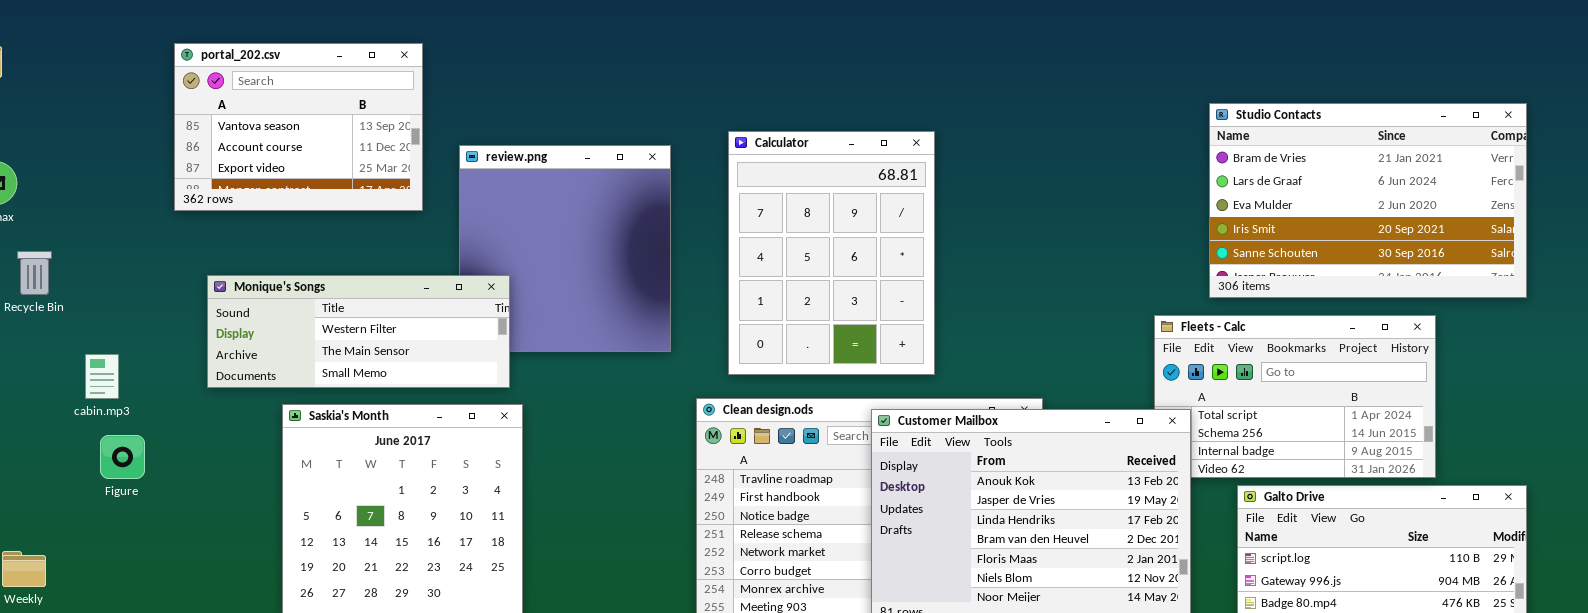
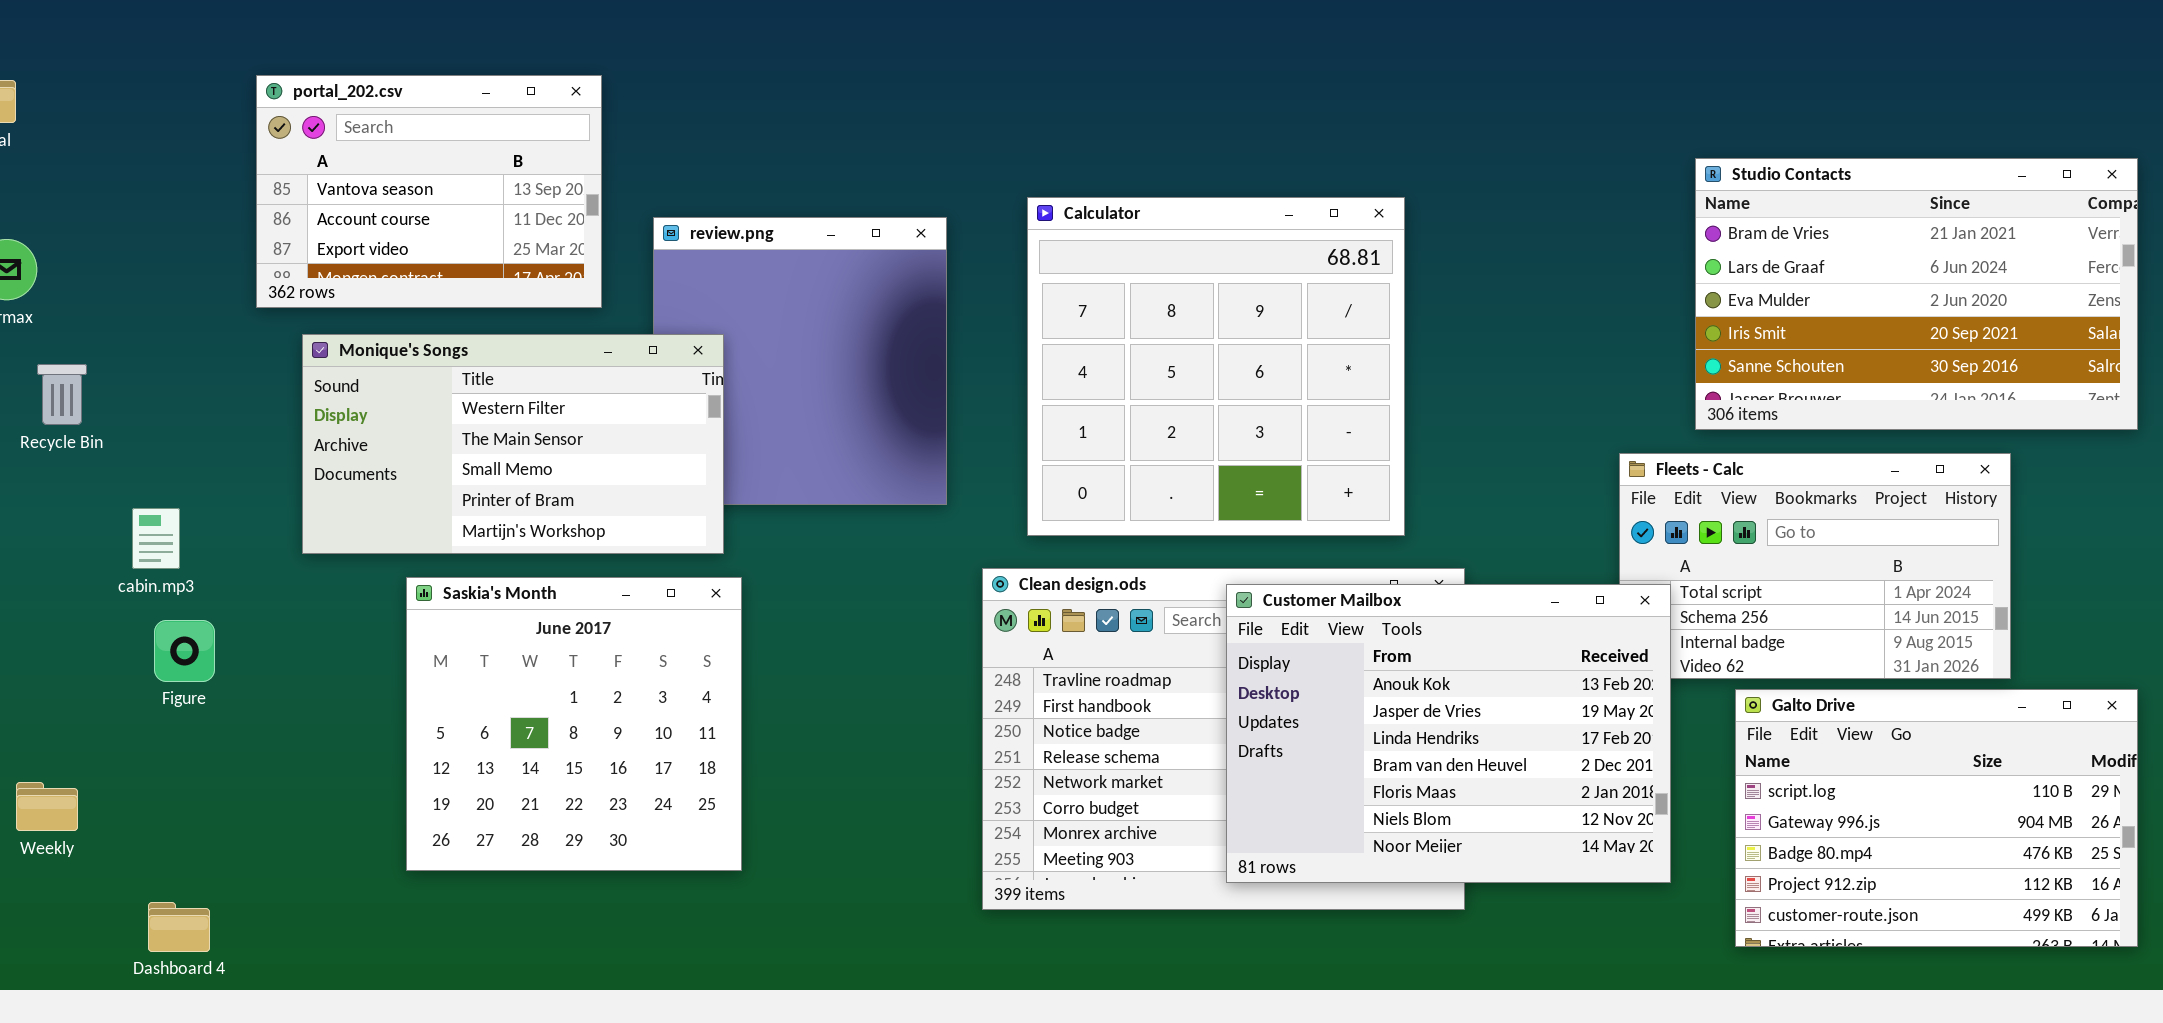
Calculator: [728,131,935,375] -> [1027,197,1405,536], resized
Monique's Songs: [207,275,510,388] -> [302,334,724,554], resized

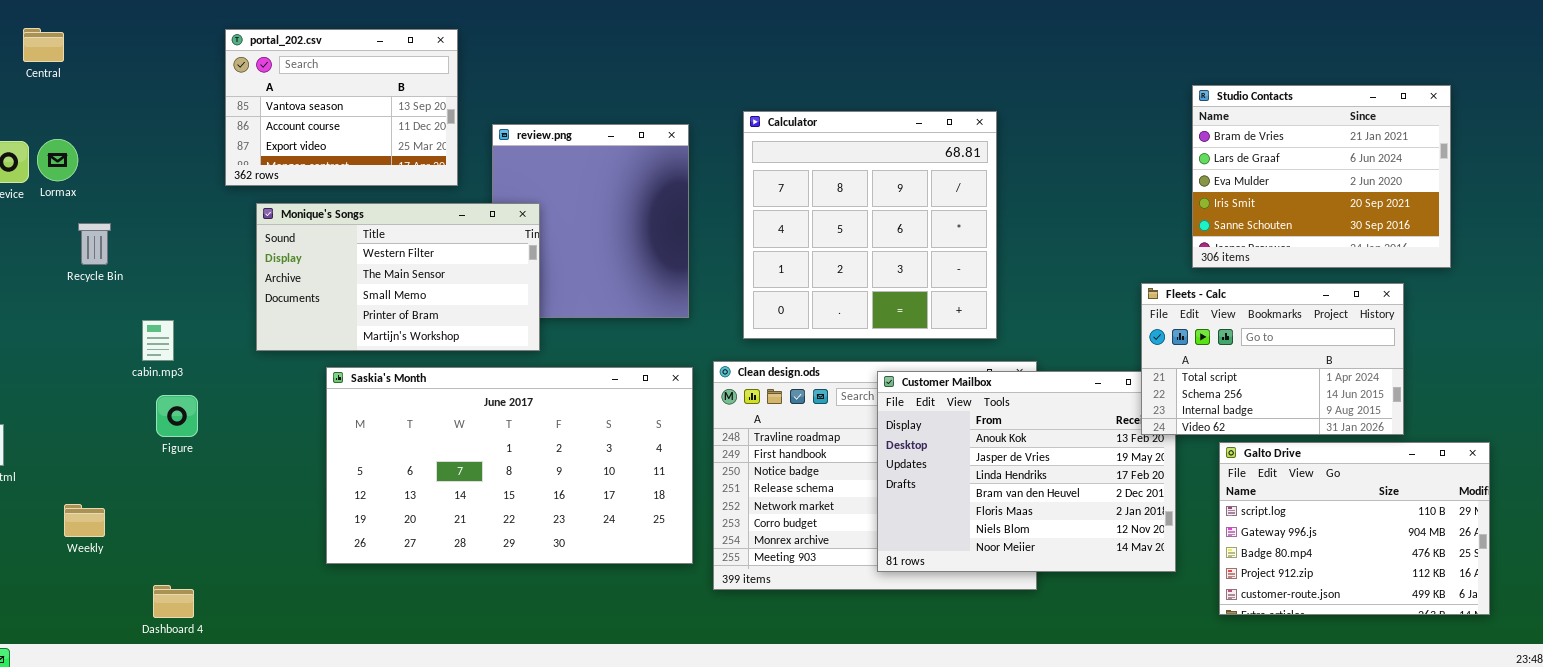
Studio Contacts: [1695,158,2138,430] -> [1192,85,1451,268], resized
Fleets - Calc: [1619,453,2011,679] -> [1141,283,1404,435], raised
Saskia's Month: [406,577,742,871] -> [326,367,693,564], resized

